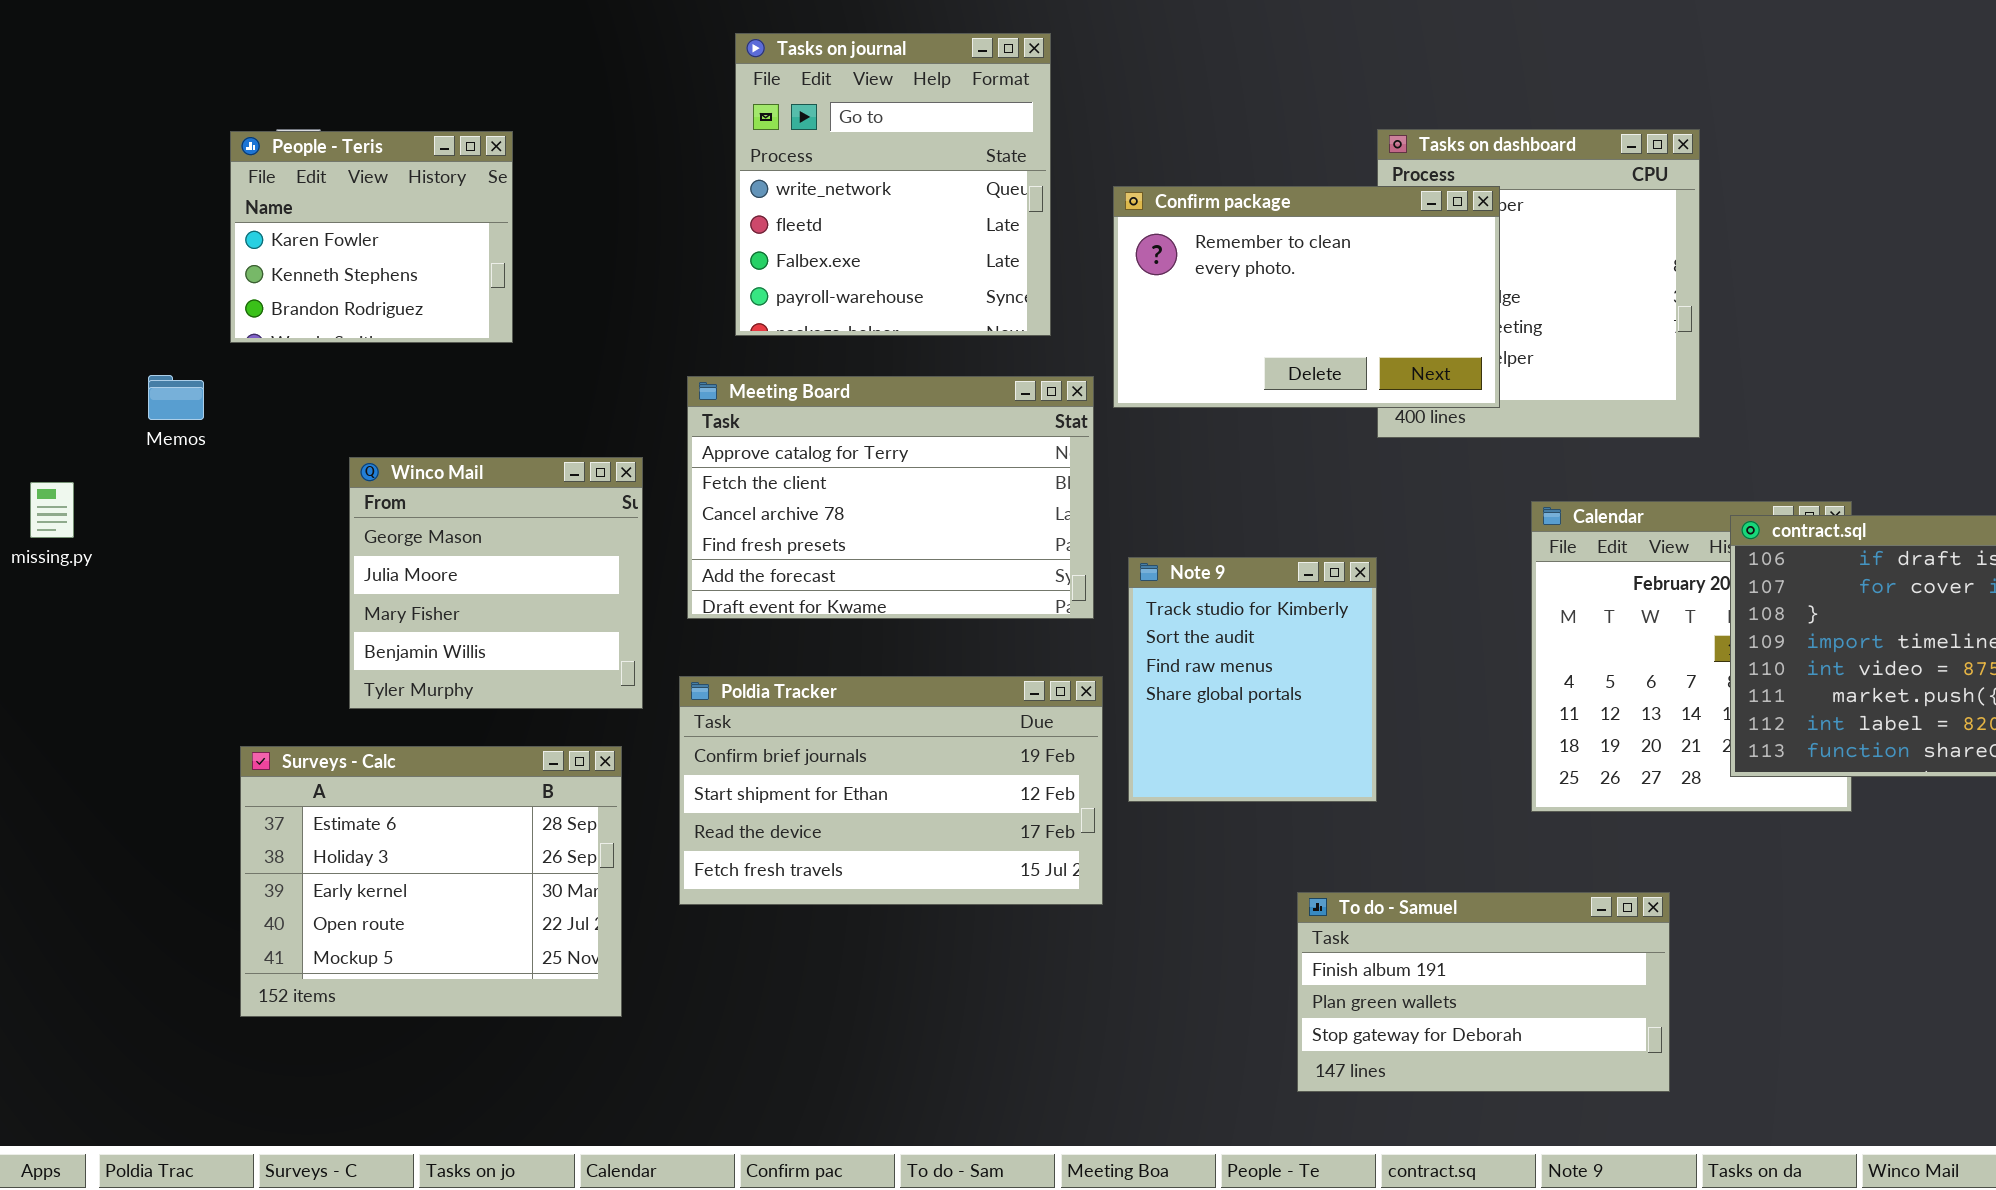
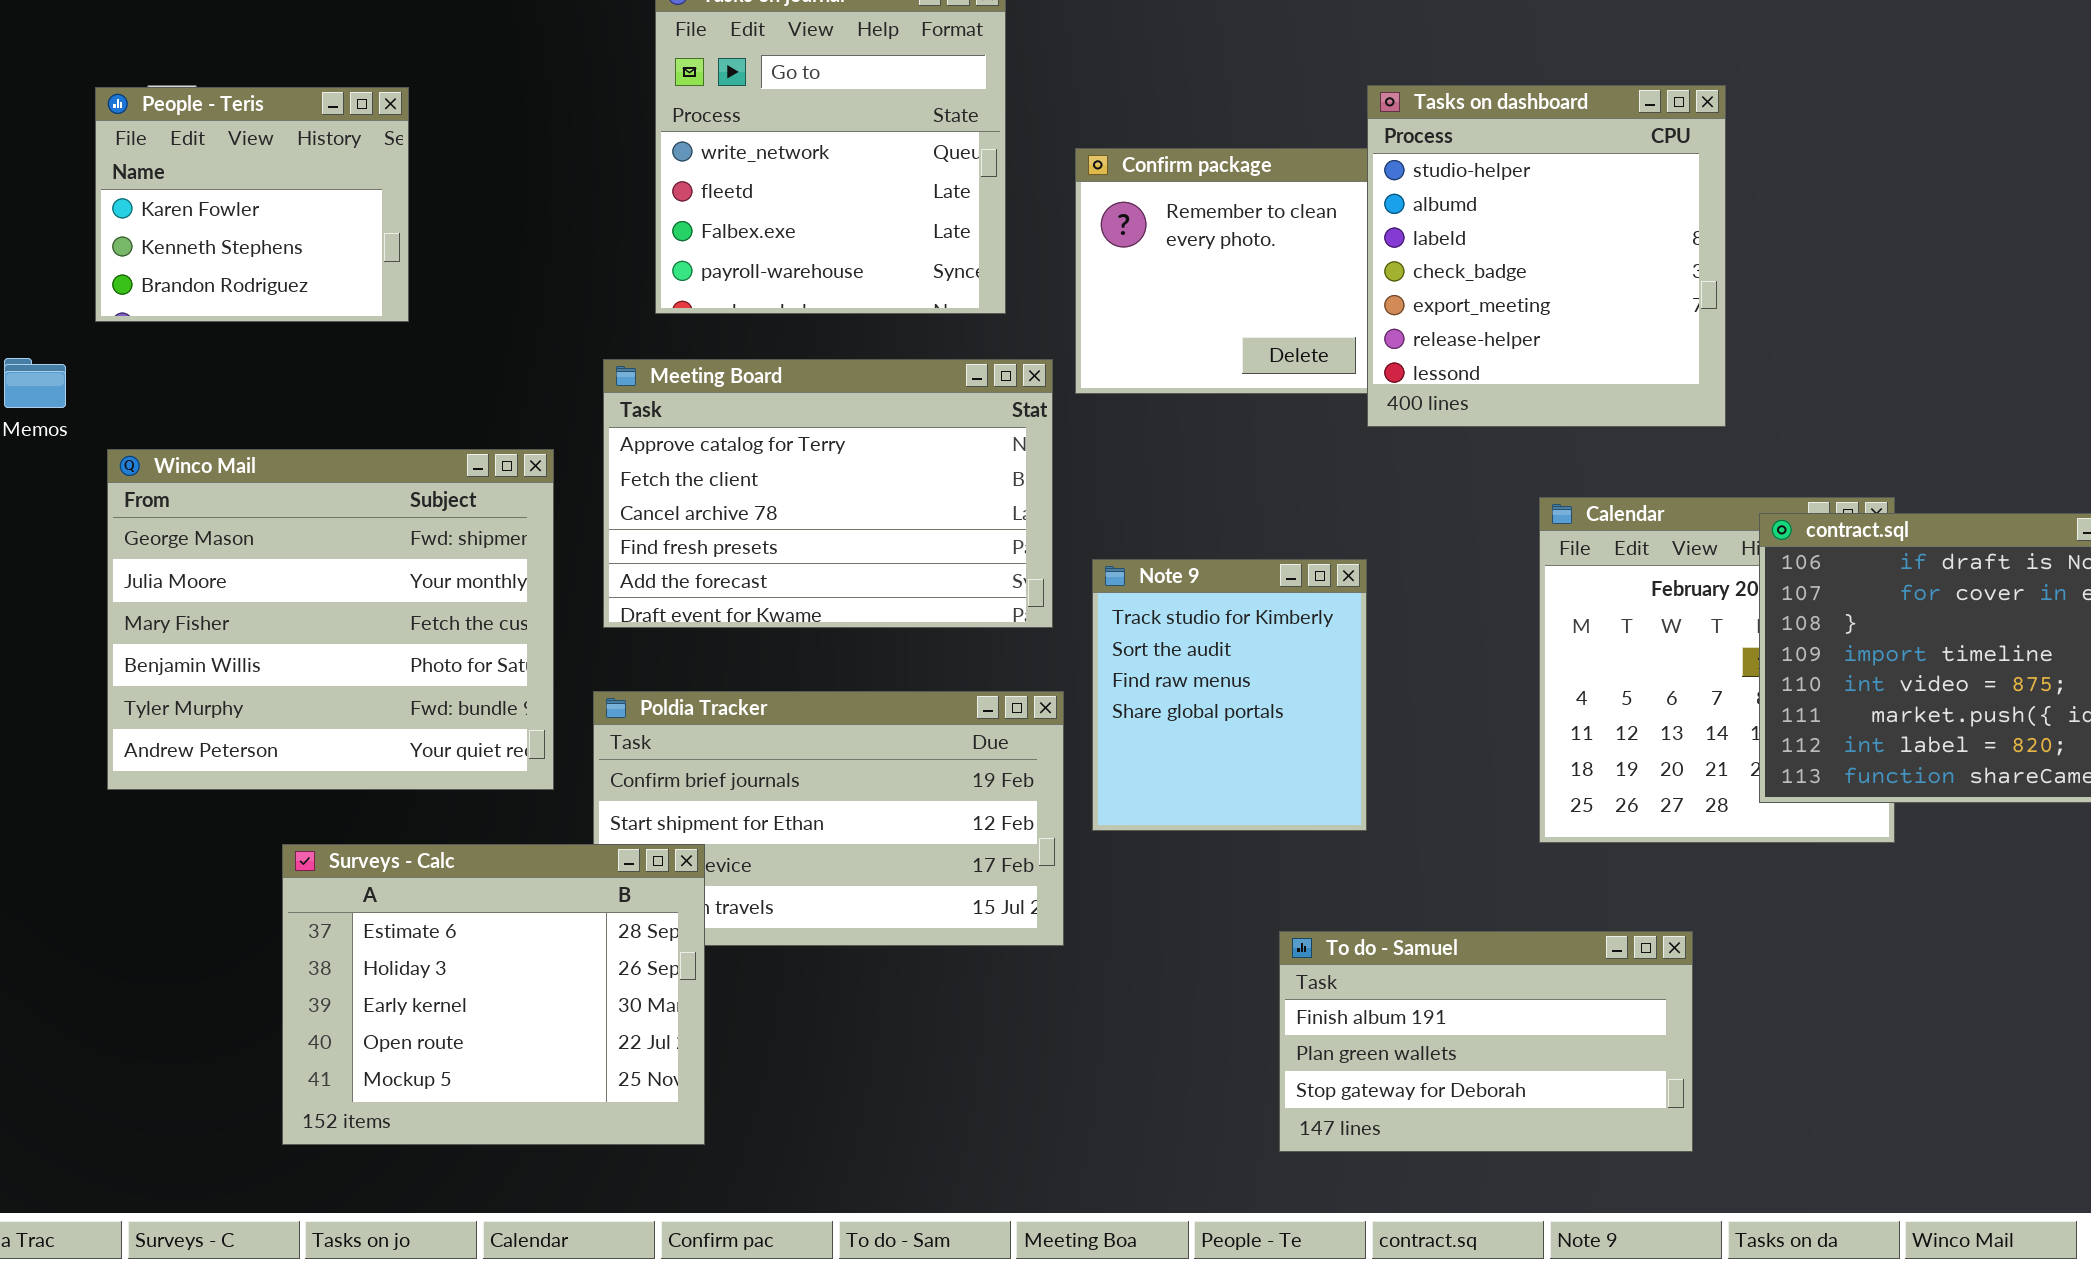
Tasks on dashboard: [1377,129,1700,438] -> [1367,85,1726,427], raised
Winco Mail: [349,457,643,709] -> [107,449,554,790], resized
Surveys - Calc: [240,746,622,1017] -> [282,844,705,1145], moved

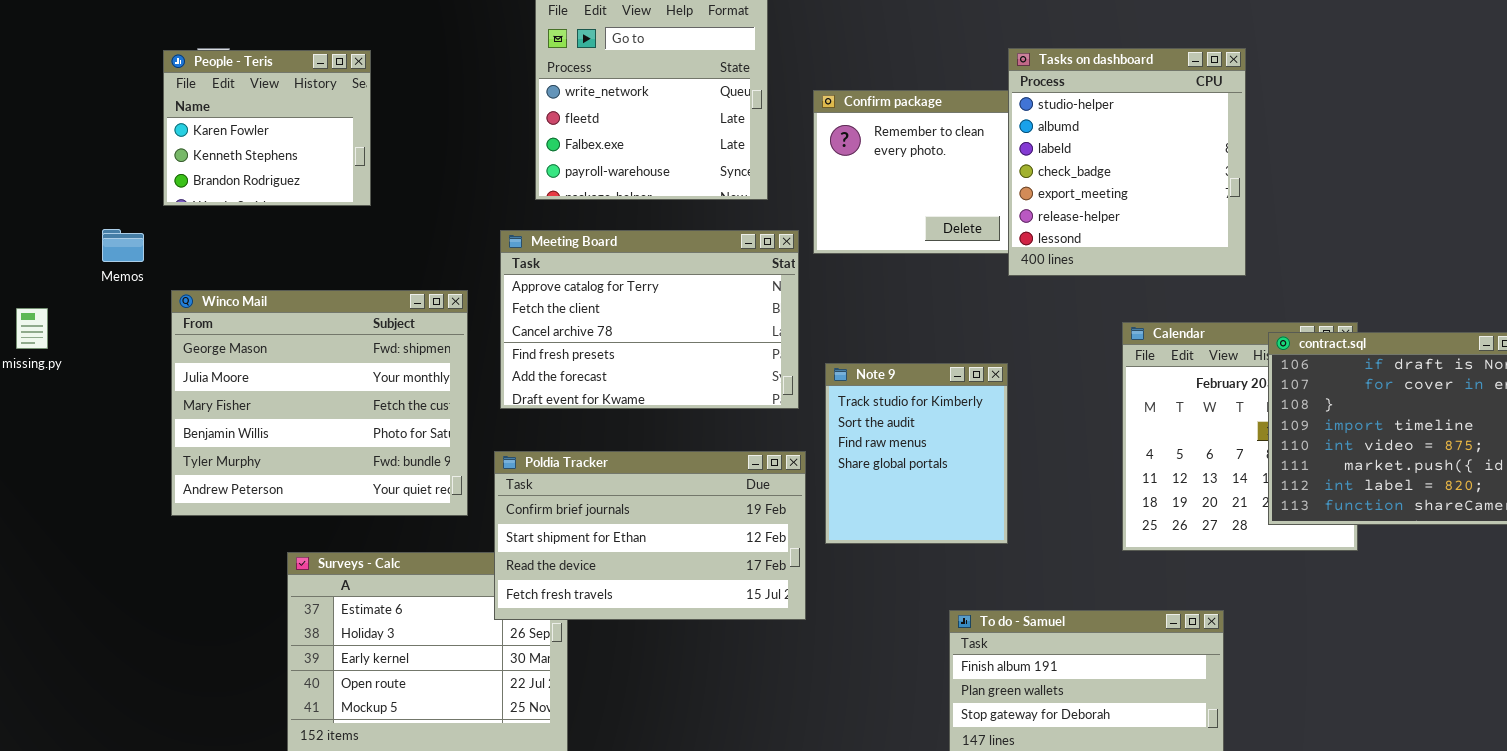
Poldia Tracker: [593,691,1064,946] -> [494,451,806,620], raised

